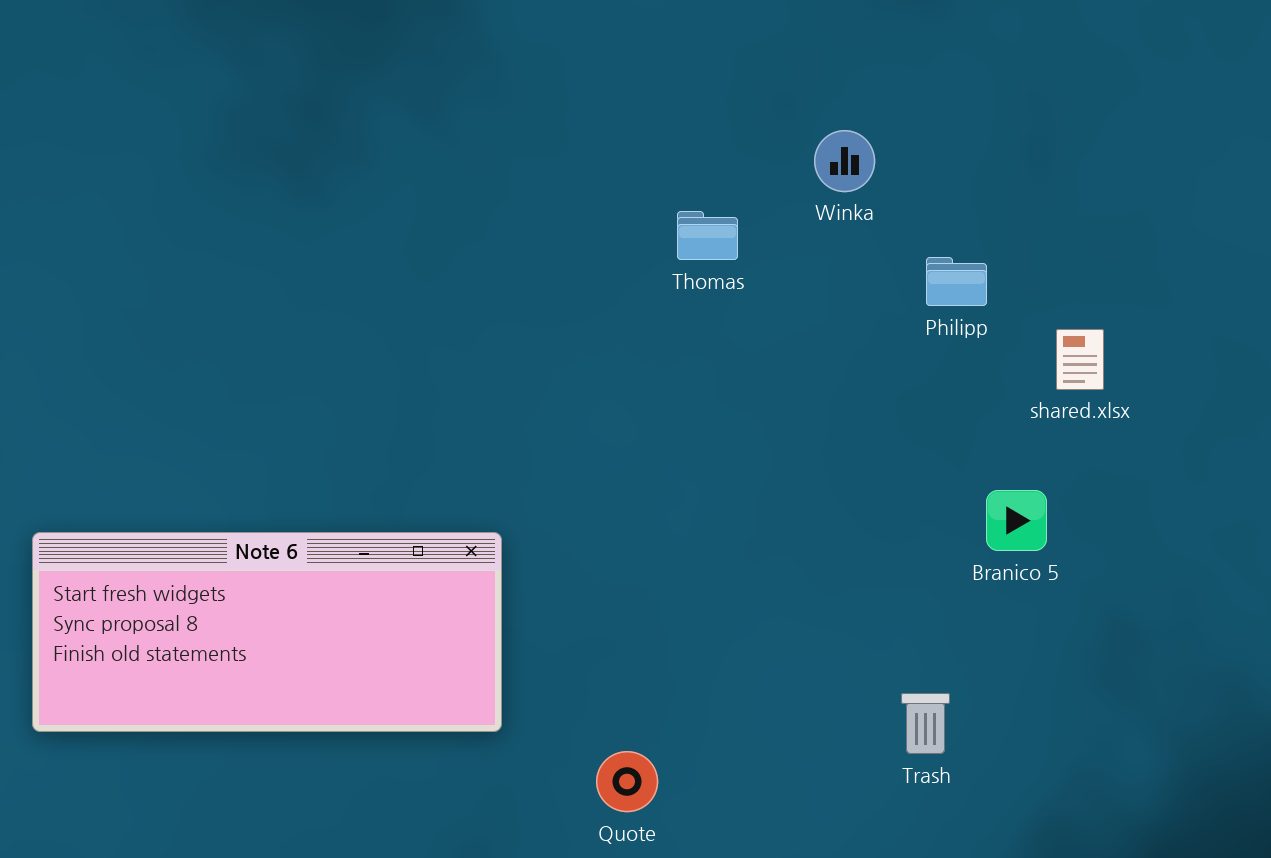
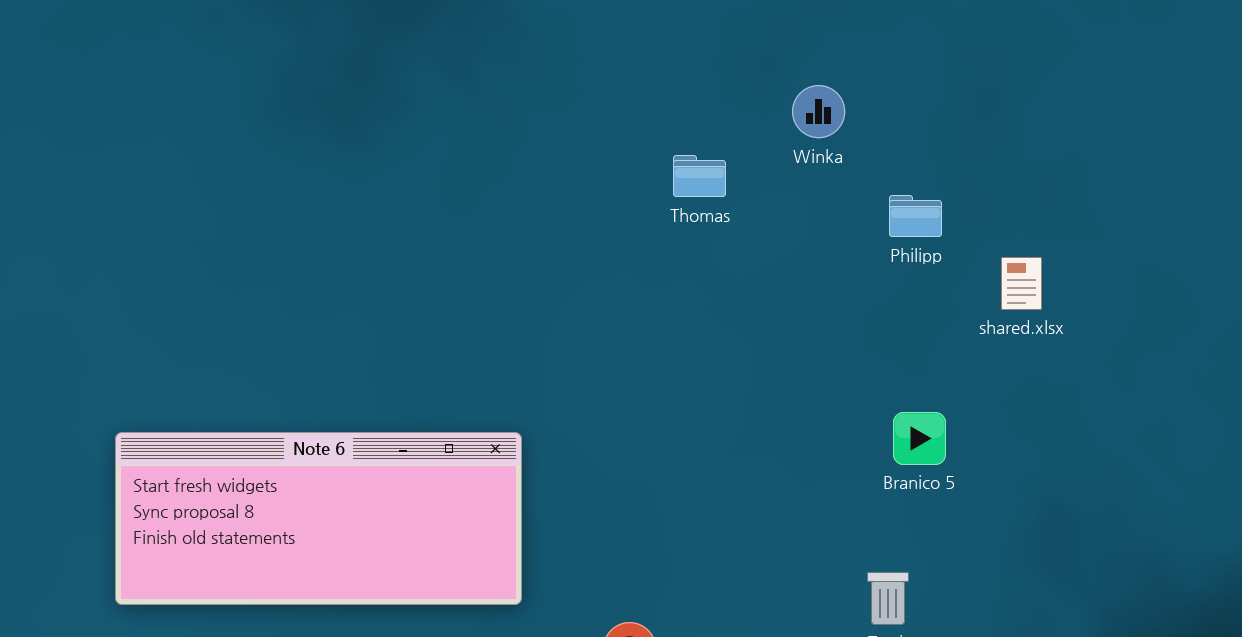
Branico 5: [986,490,1047,551] -> [893,412,946,465], moved

